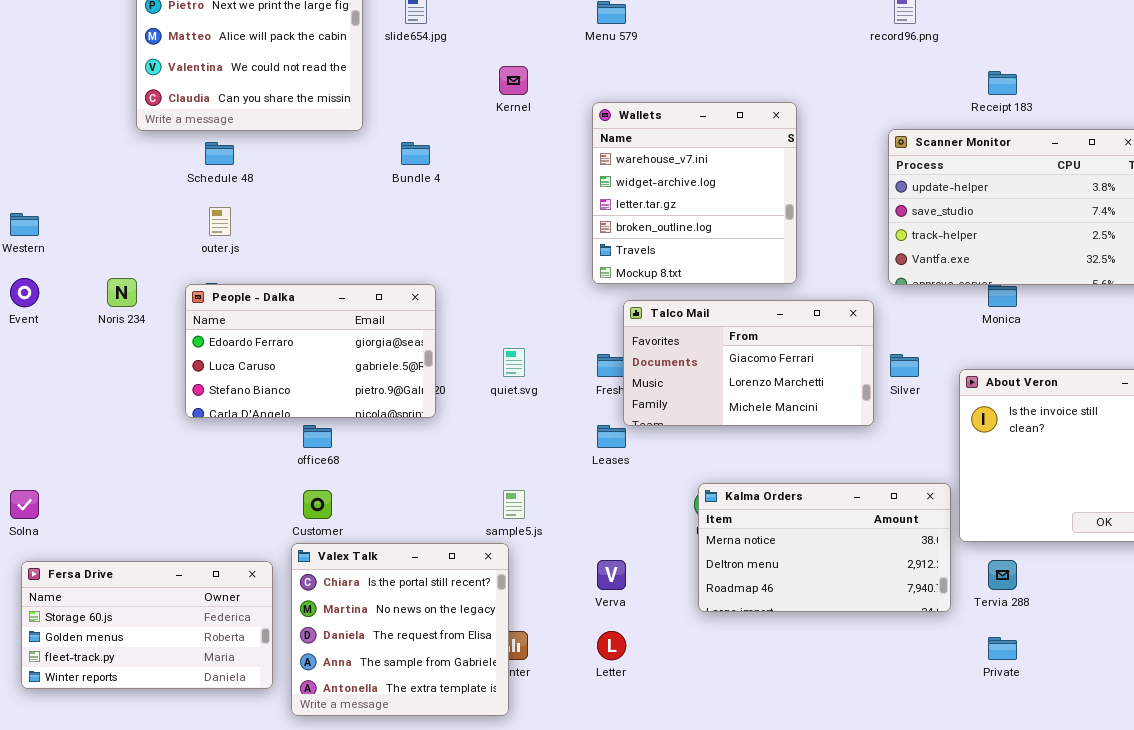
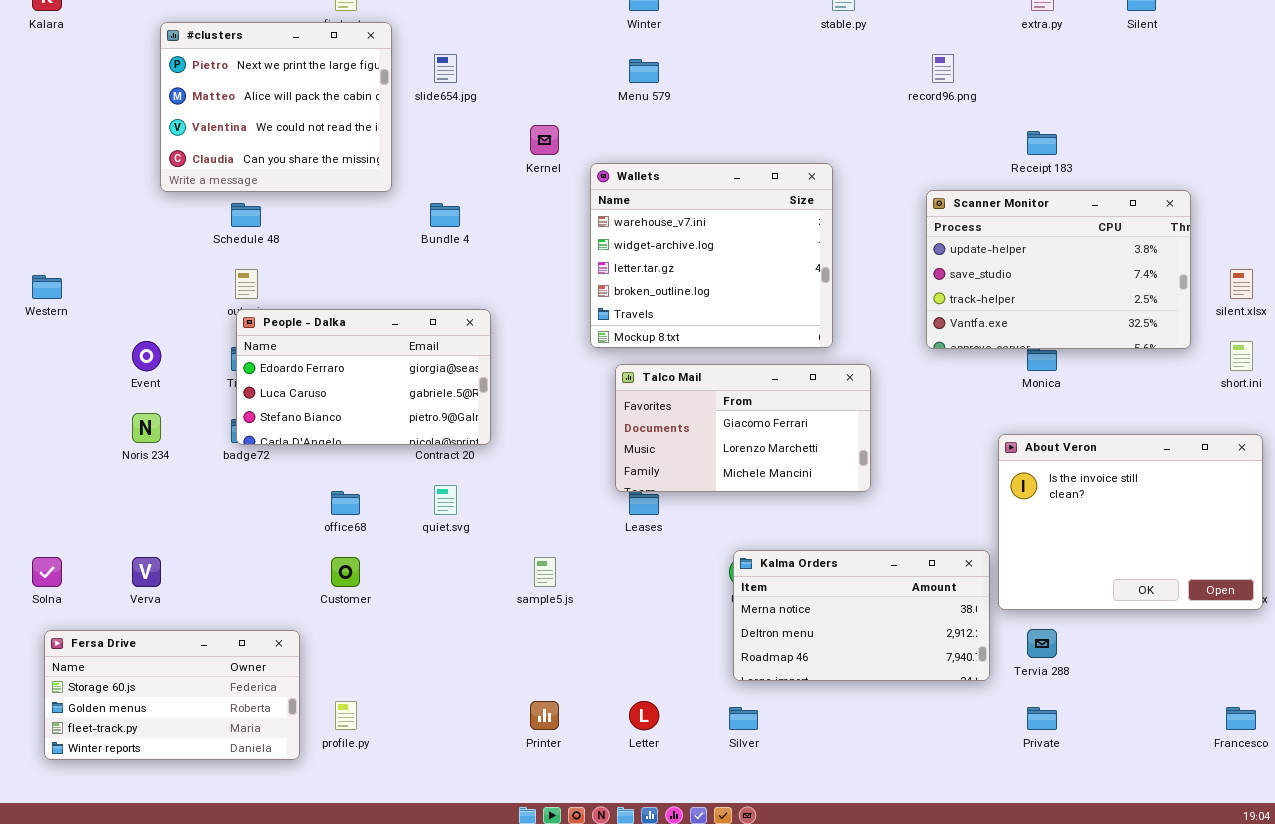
Wallets: [592,102,797,284] -> [590,163,833,348], resized
Event: [10,278,39,307] -> [132,341,161,371], moved
Noris 234: [107,278,137,307] -> [132,413,161,443], moved
People - Dalka: [185,284,436,418] -> [236,309,491,445], moved
Talco Mail: [623,300,874,426] -> [615,364,871,492], moved
quiet.svg: [503,348,525,377] -> [434,485,457,515], moved
Silver: [890,354,919,377] -> [729,707,758,730], moved
Valex Talk: [291,543,509,716] -> none, closed
Verva: [597,560,626,590] -> [132,557,161,587], moved

